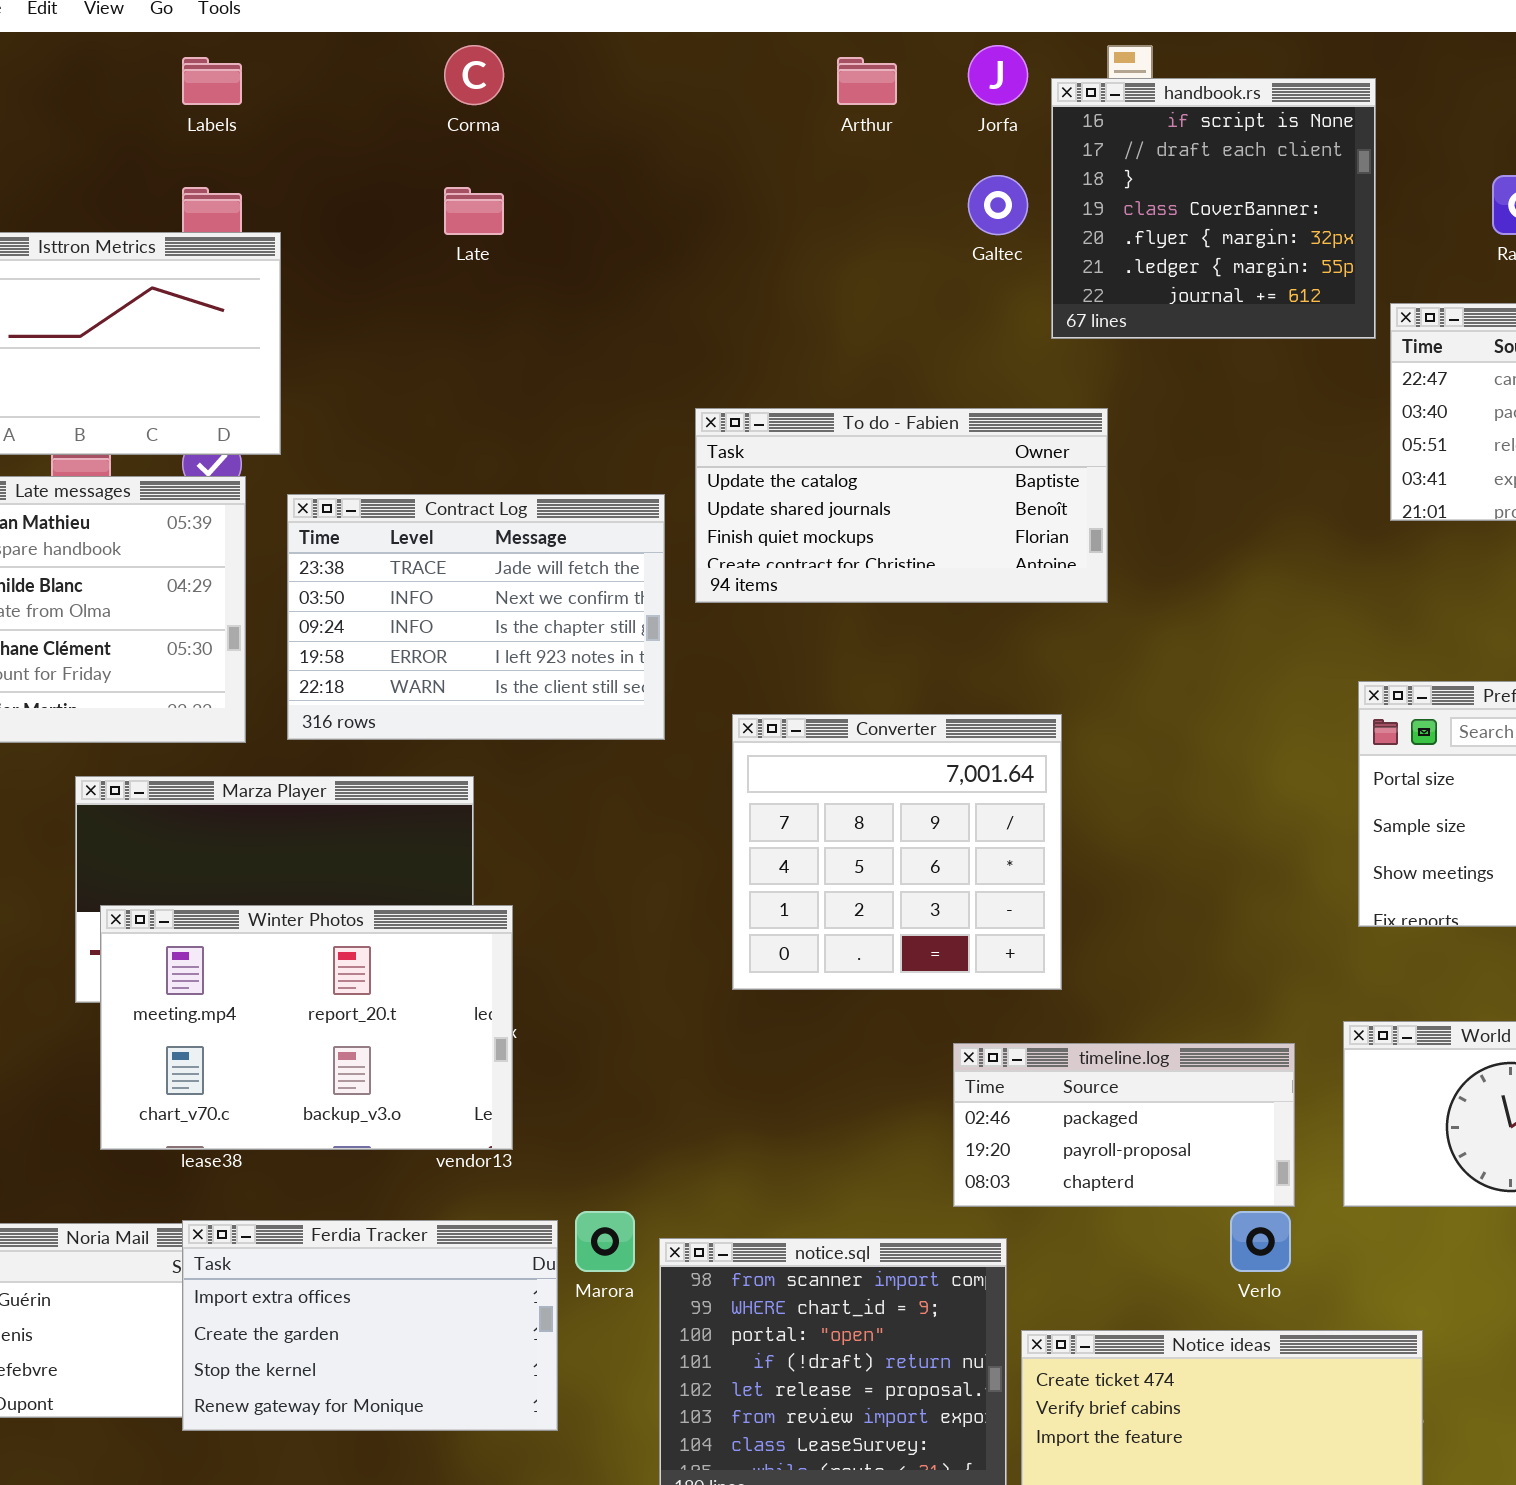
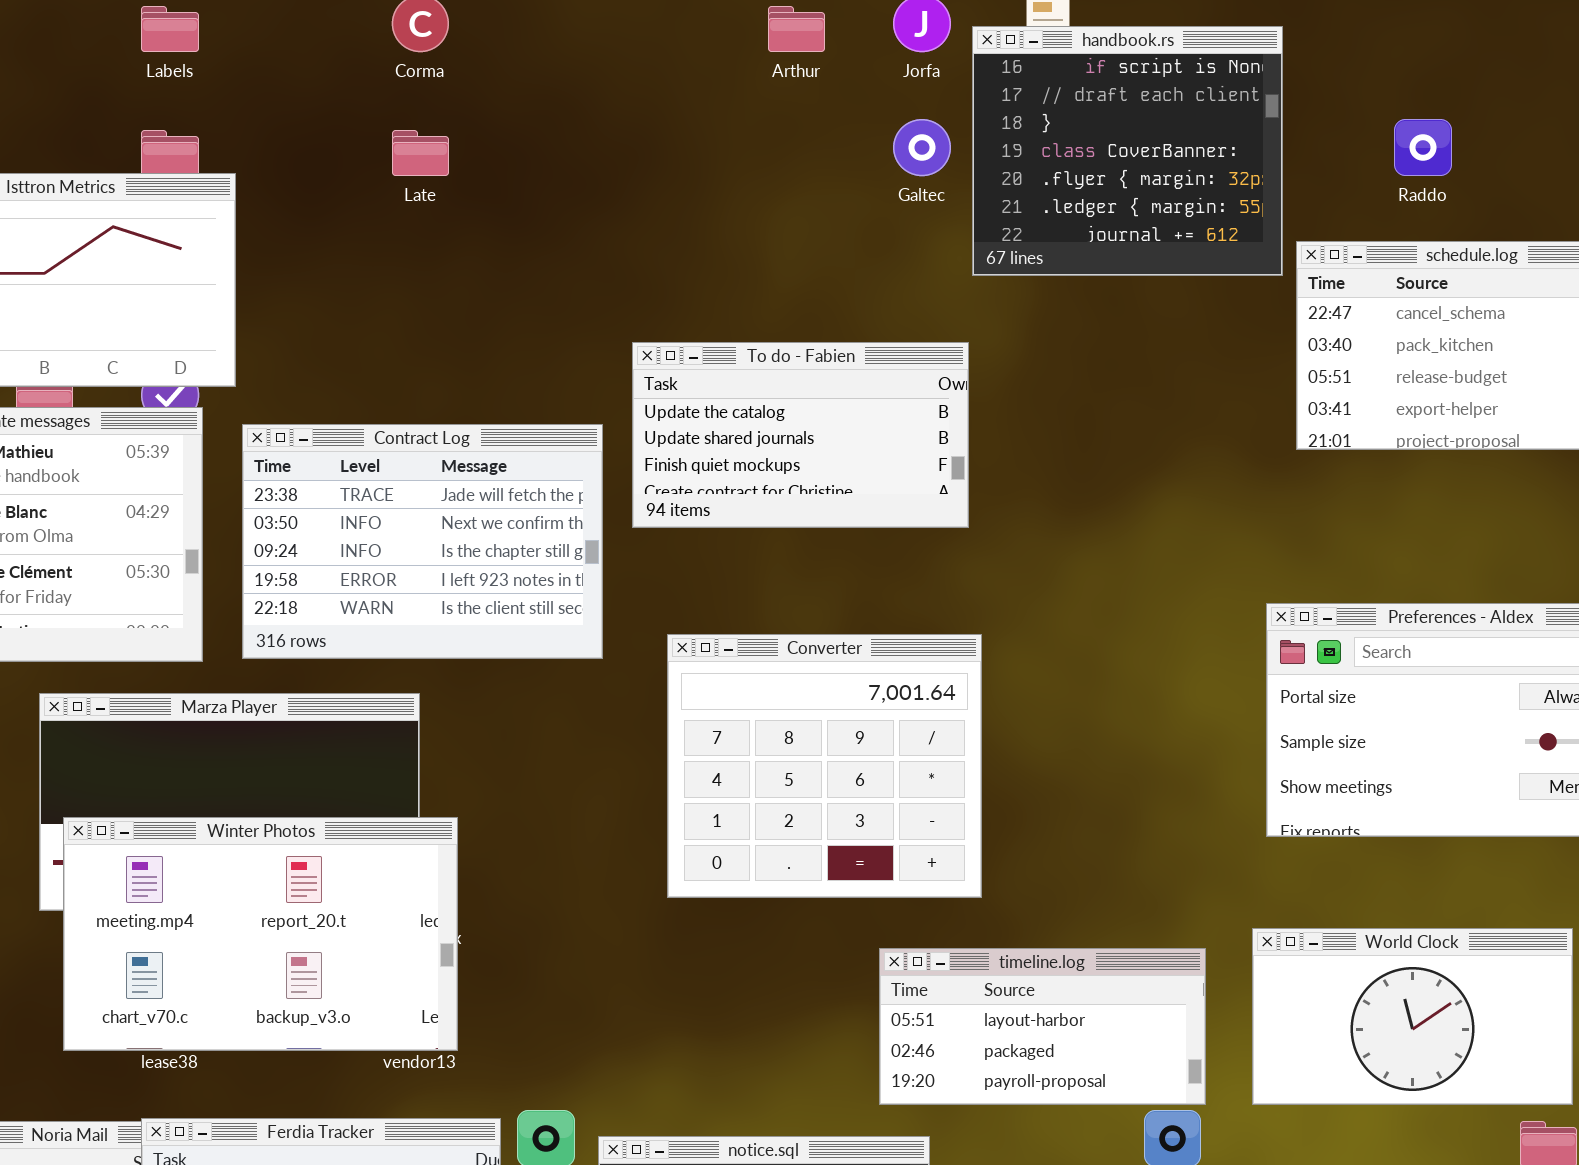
To do - Fabien: [695,408,1108,603] -> [632,342,969,528], resized
timeline.log: [953,1043,1295,1207] -> [879,948,1206,1105], scrolled up 1 row

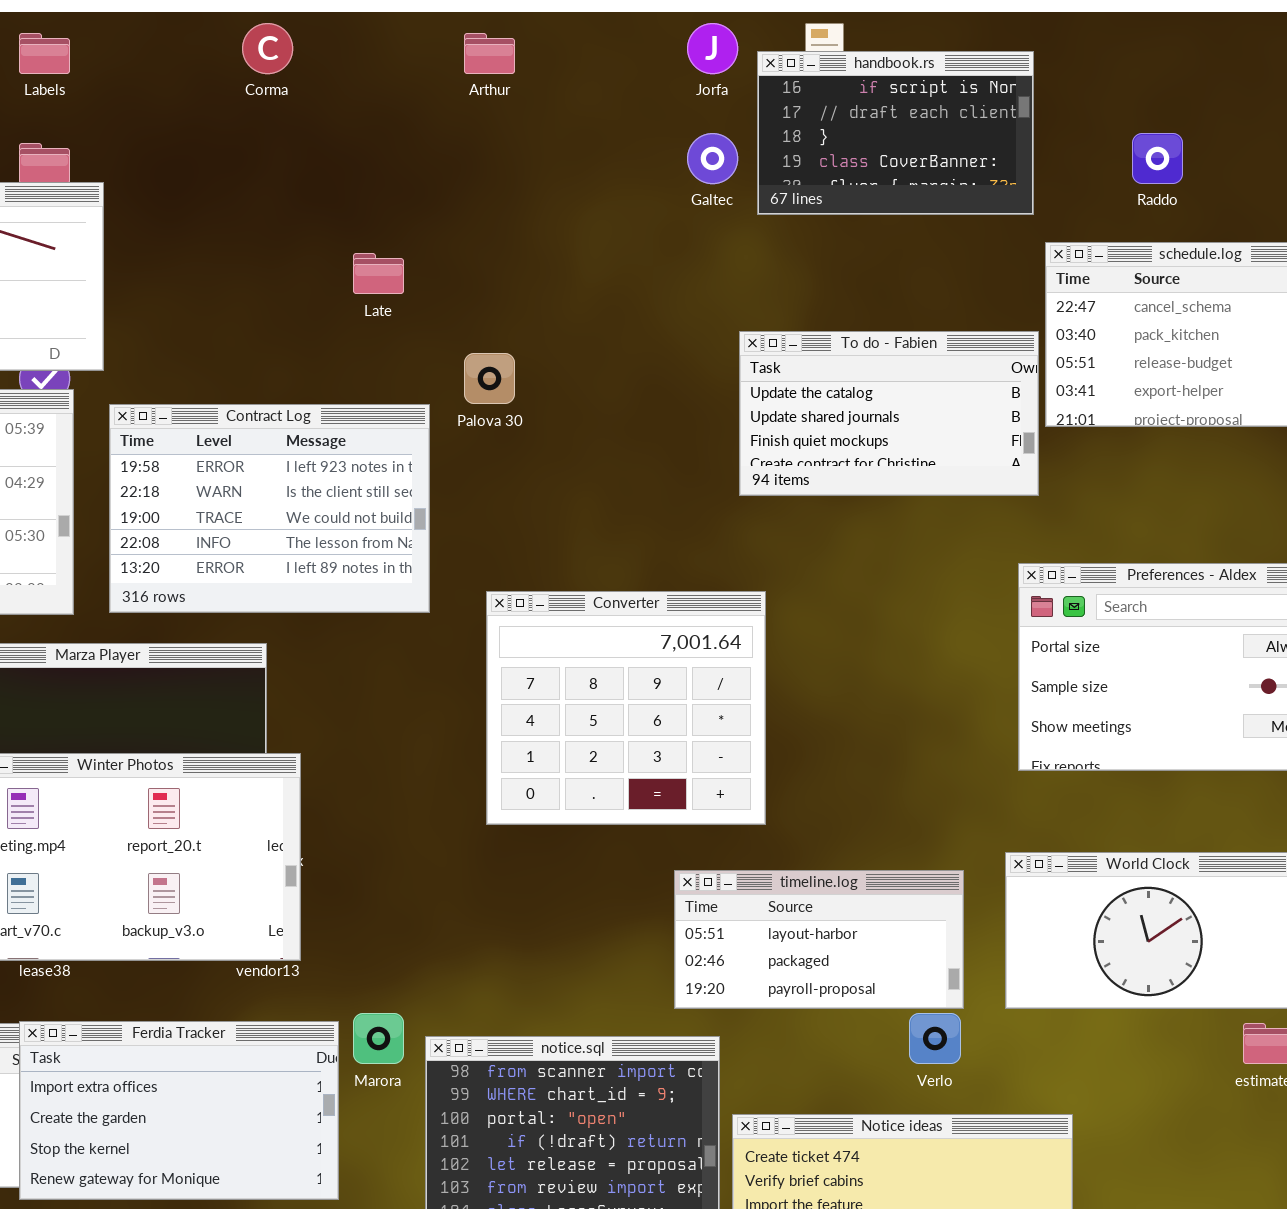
Arthur: [768,6,825,52] -> [464,33,515,74], moved
handbook.rs: [972,26,1283,276] -> [757,51,1034,215], resized
Late: [392,130,449,176] -> [353,253,404,294], moved
To do - Fabien: [632,342,969,528] -> [739,331,1039,496], moved
Contract Log: [242,424,603,659] -> [109,404,430,613], scrolled down 3 rows

